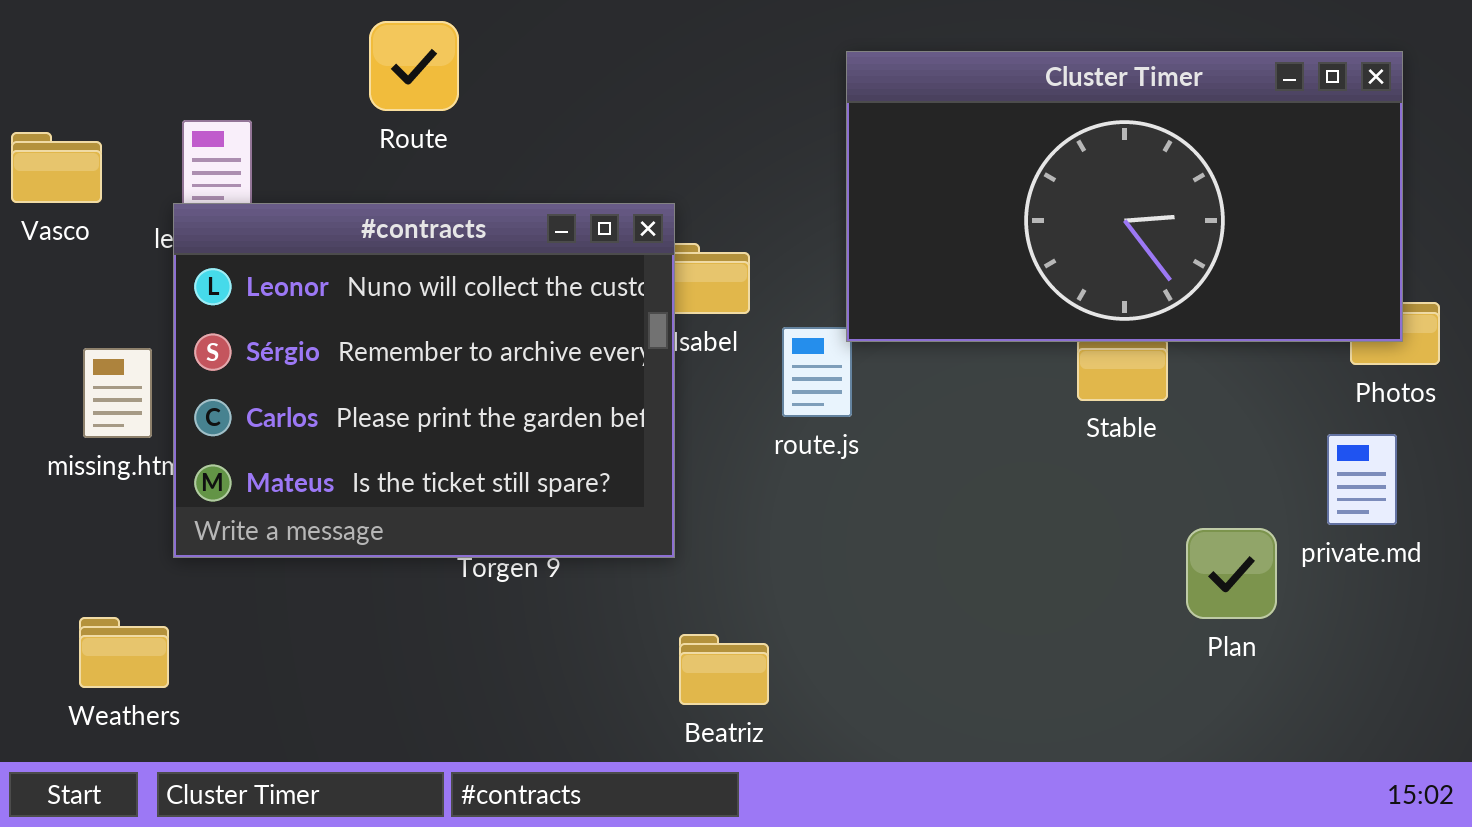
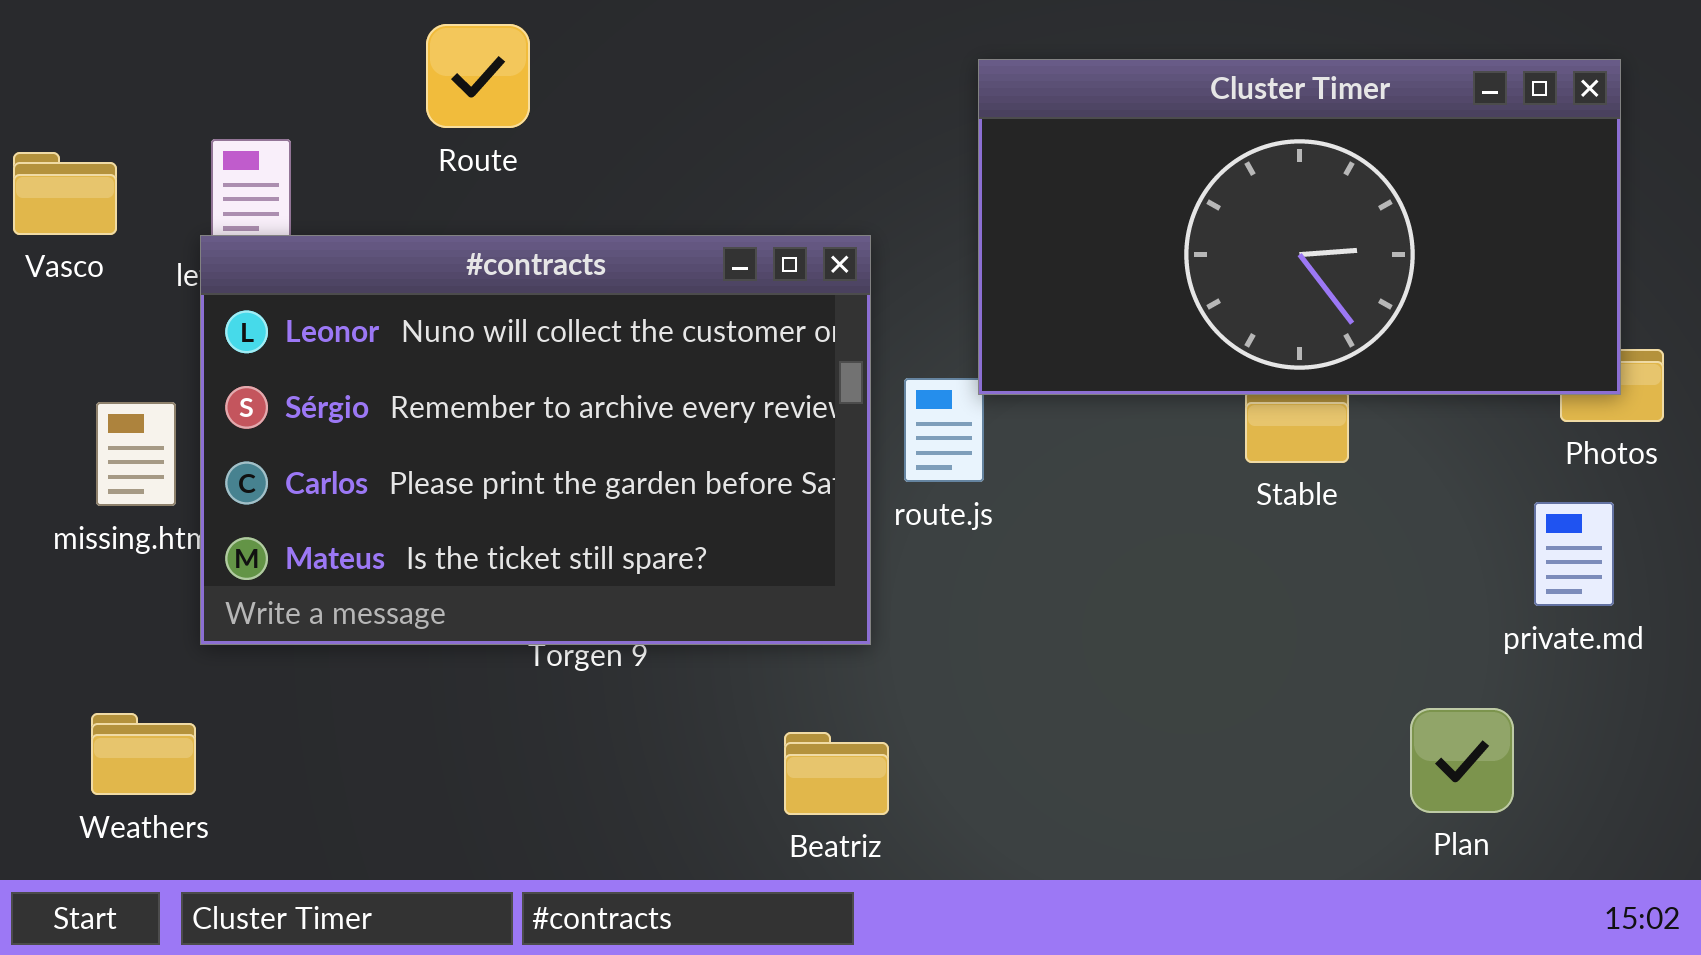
#contracts: [173,203,675,558] -> [200,235,871,645], resized
Plan: [1186,528,1277,619] -> [1410,708,1514,813], moved

